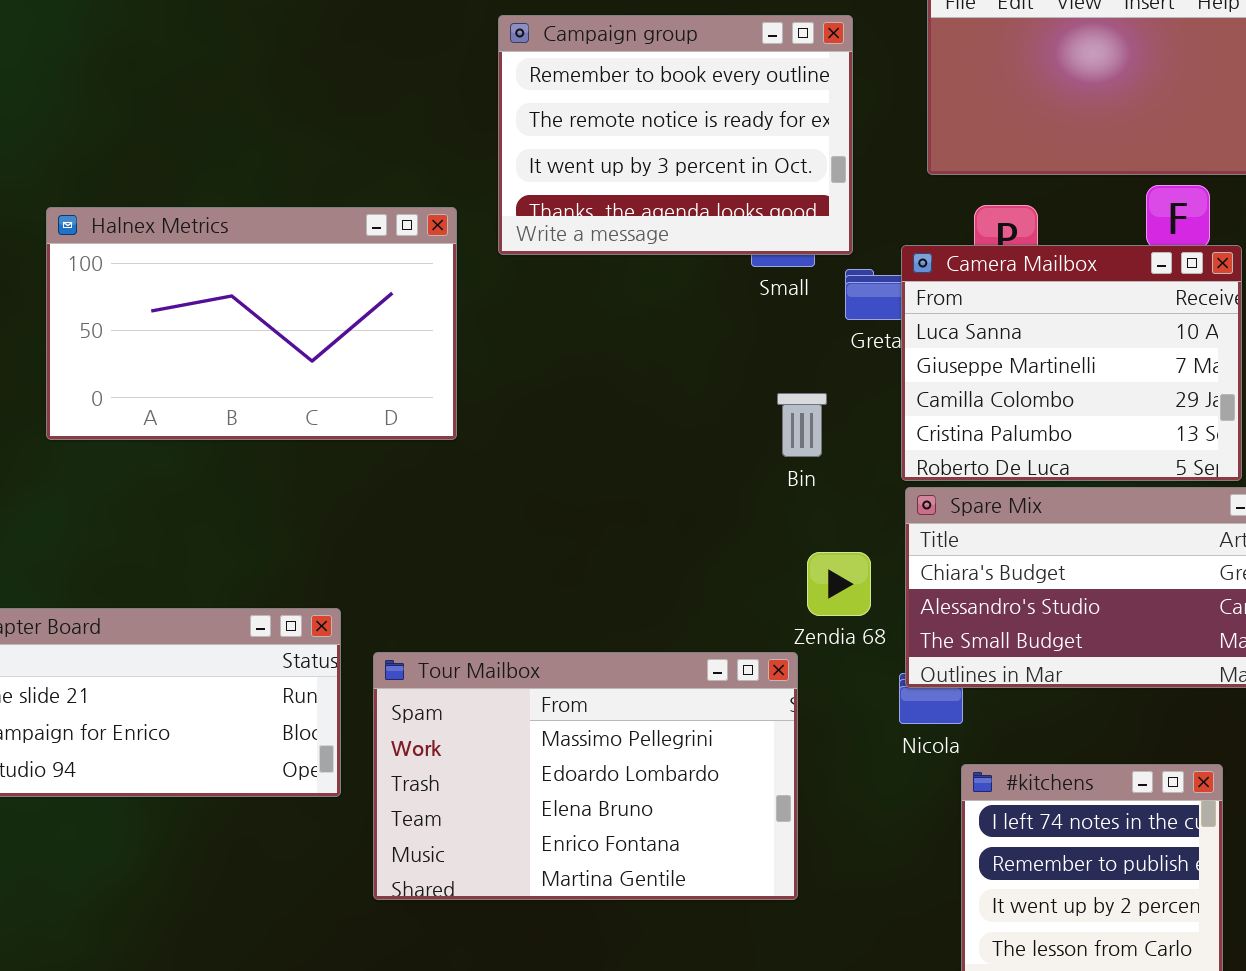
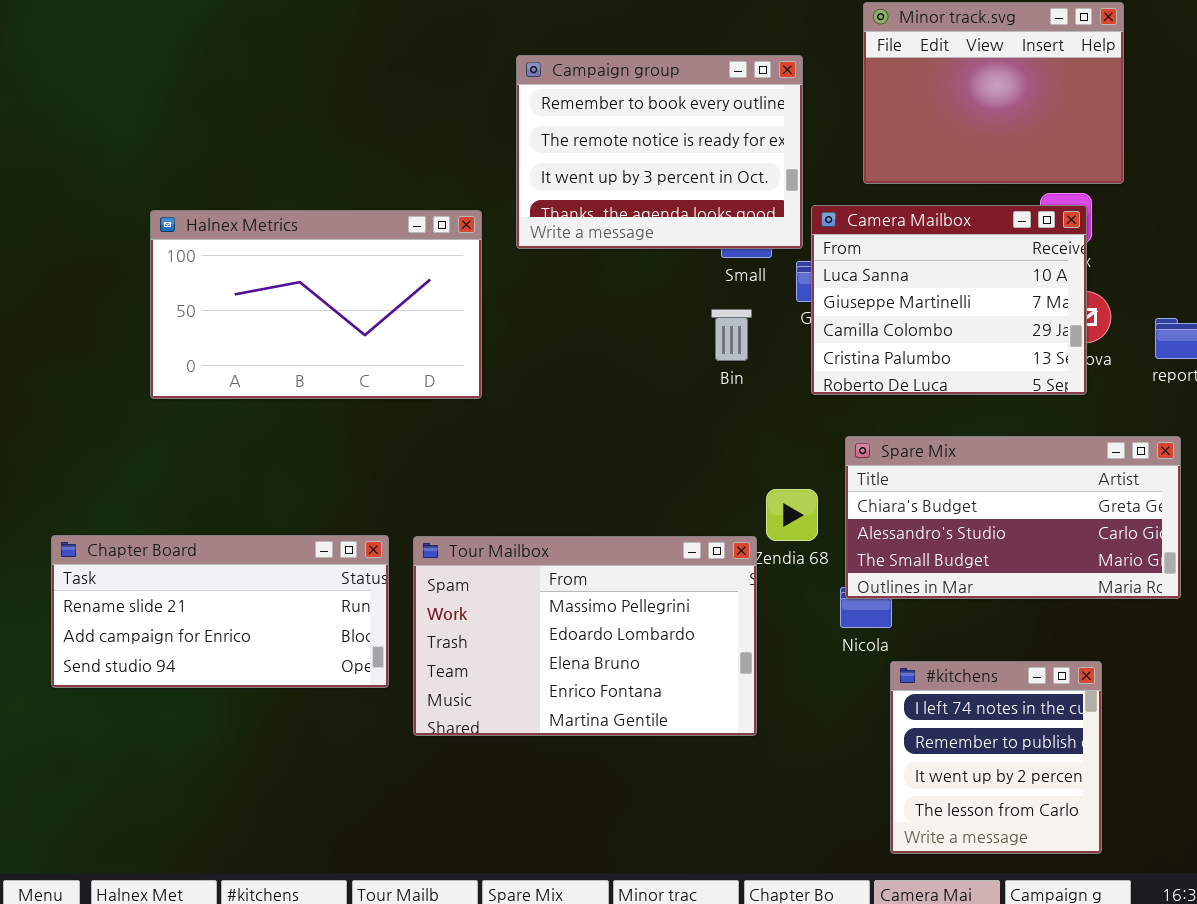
Camera Mailbox: [901,245,1242,481] -> [811,205,1087,395], moved
Bin: [777,393,827,457] -> [711,309,752,361], moved
Tour Mailbox: [373,652,798,900] -> [413,536,757,736], moved

